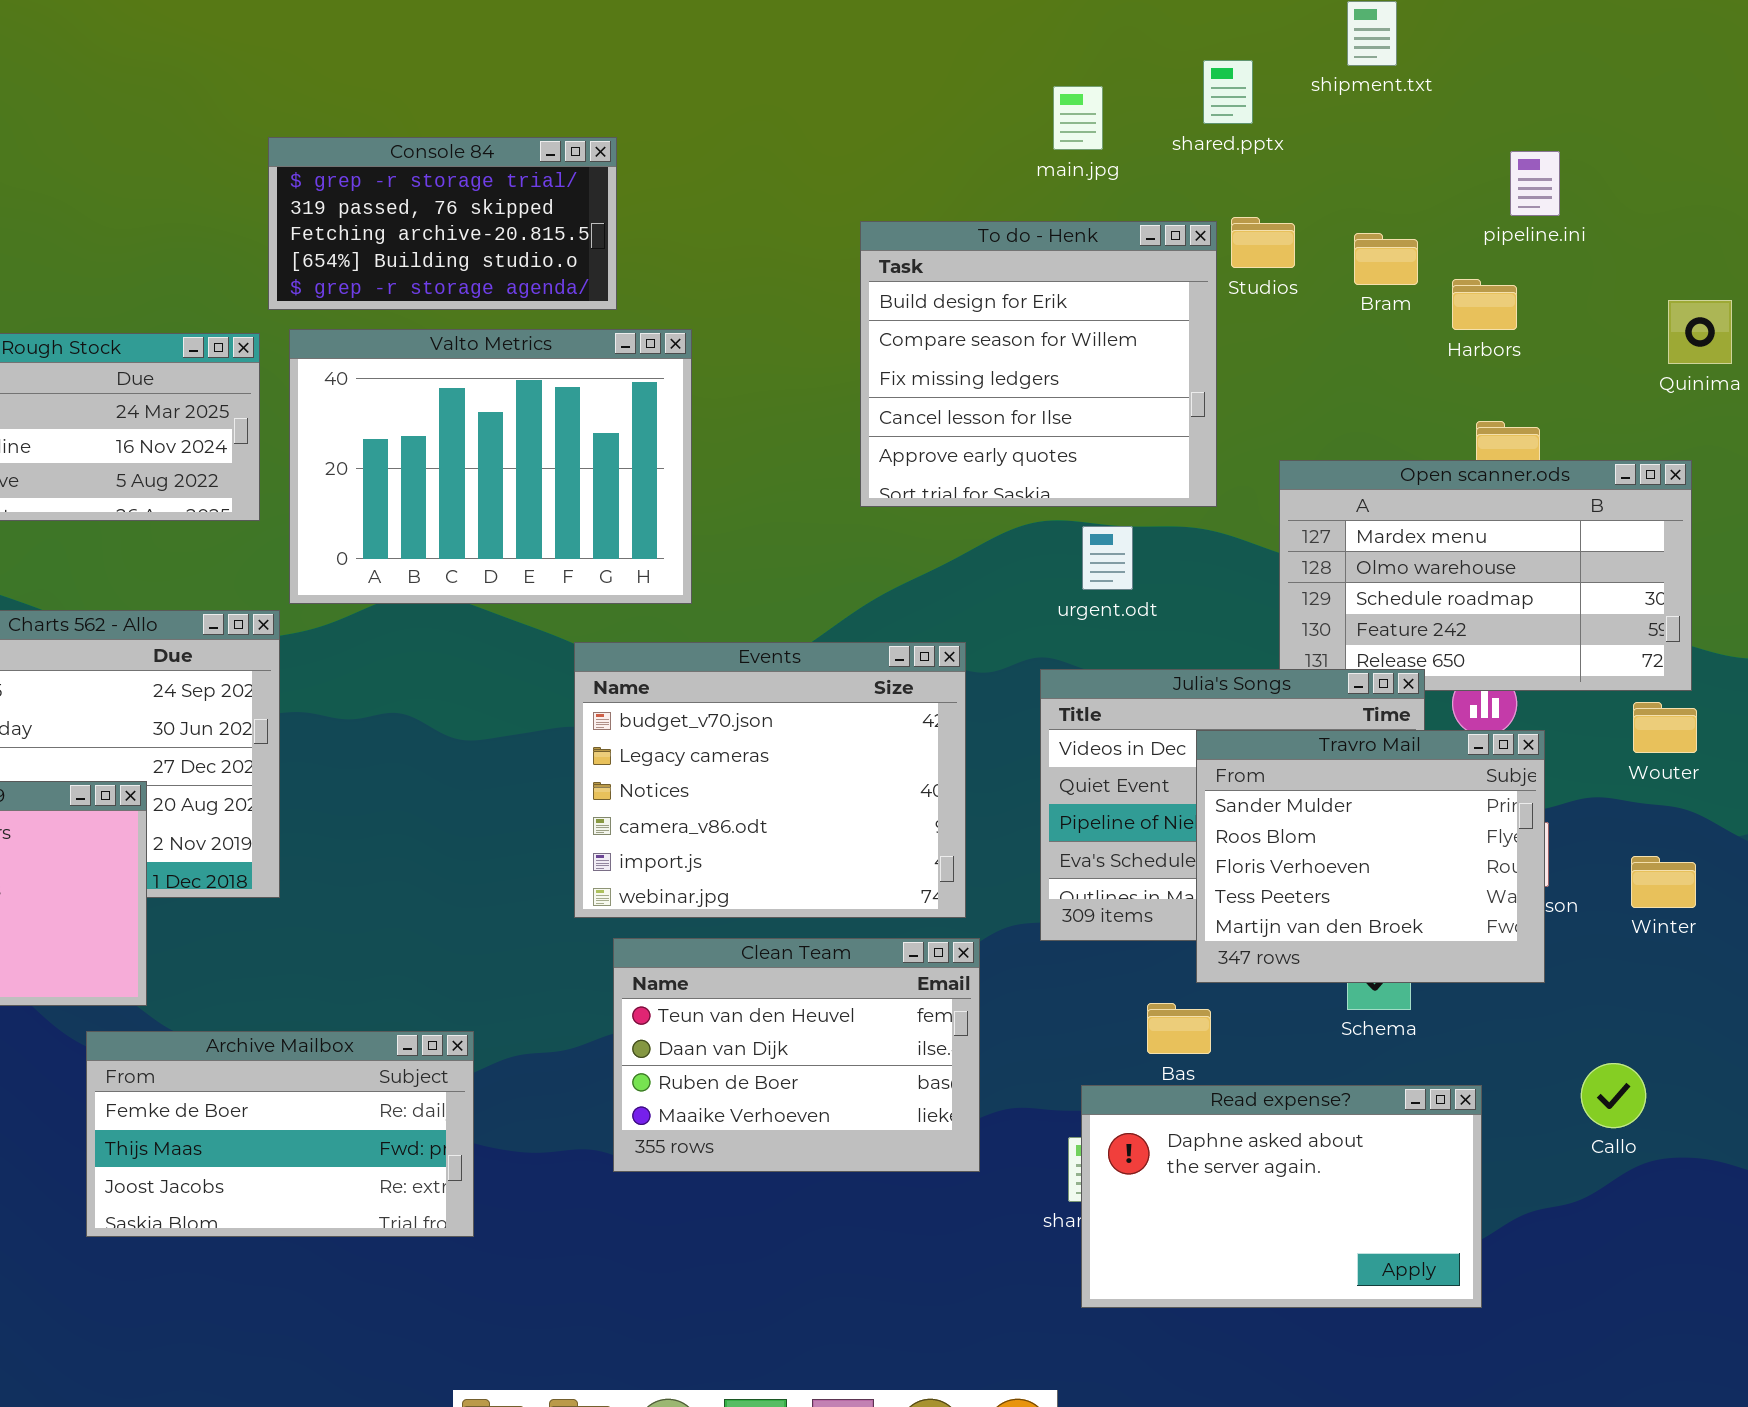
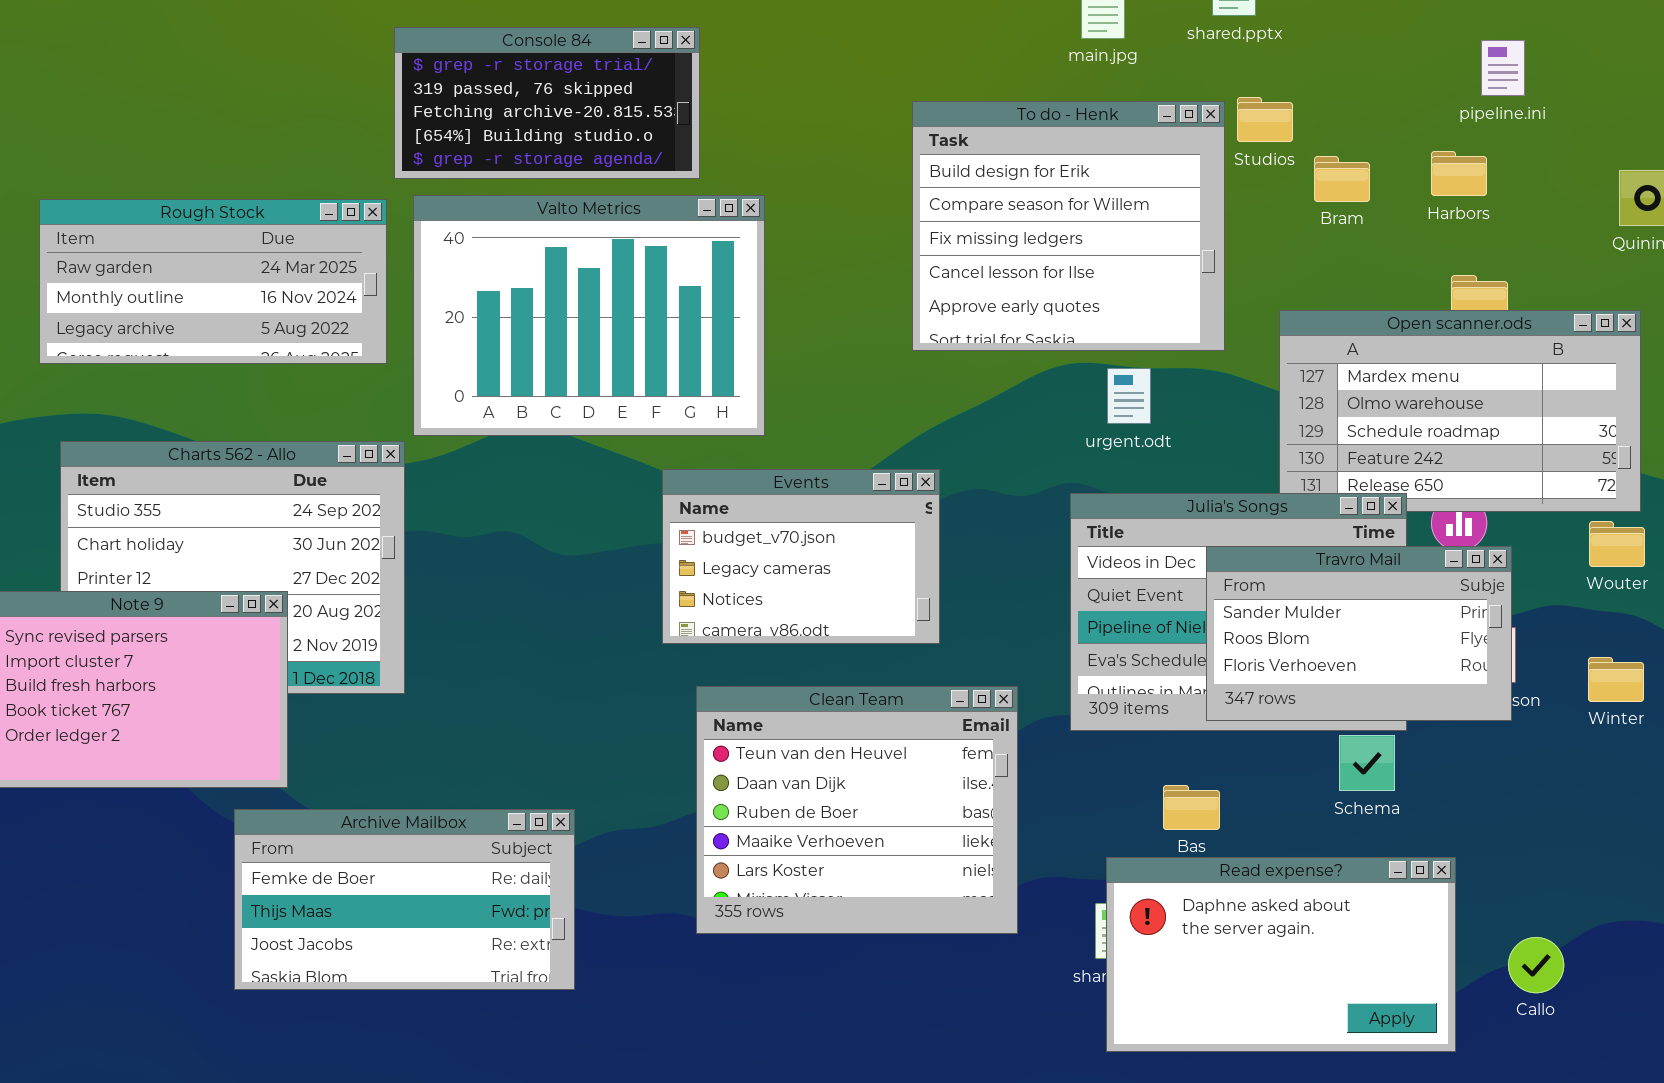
Bram: [1354,233,1418,285] -> [1314,156,1370,202], moved
Events: [574,642,966,918] -> [662,469,940,644], resized
Travro Mail: [1196,730,1545,983] -> [1206,546,1512,721], resized
Clean Team: [613,938,980,1172] -> [696,686,1018,934], resized
Callo: [1581,1063,1646,1128] -> [1508,937,1564,993], moved

